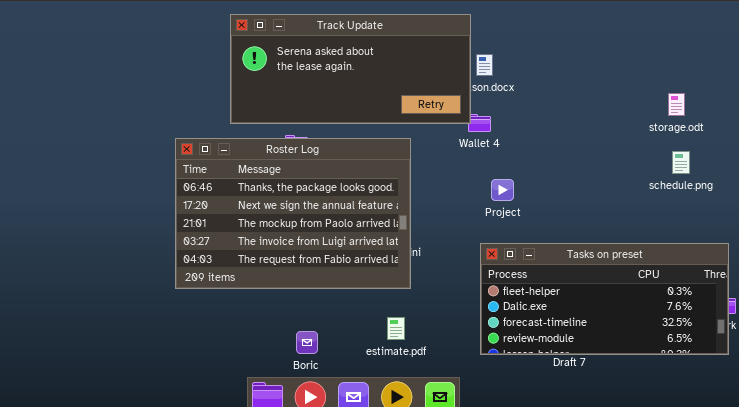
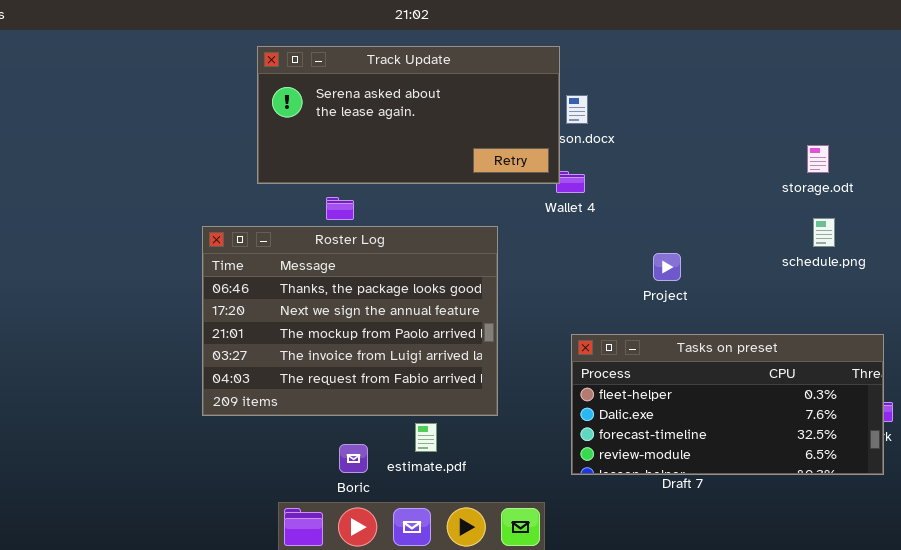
Roster Log: [175,138,411,289] -> [202,226,498,416], moved
Project: [491,179,514,201] -> [653,253,681,281], moved
estimate.pdf: [387,317,405,340] -> [415,423,437,452], moved

